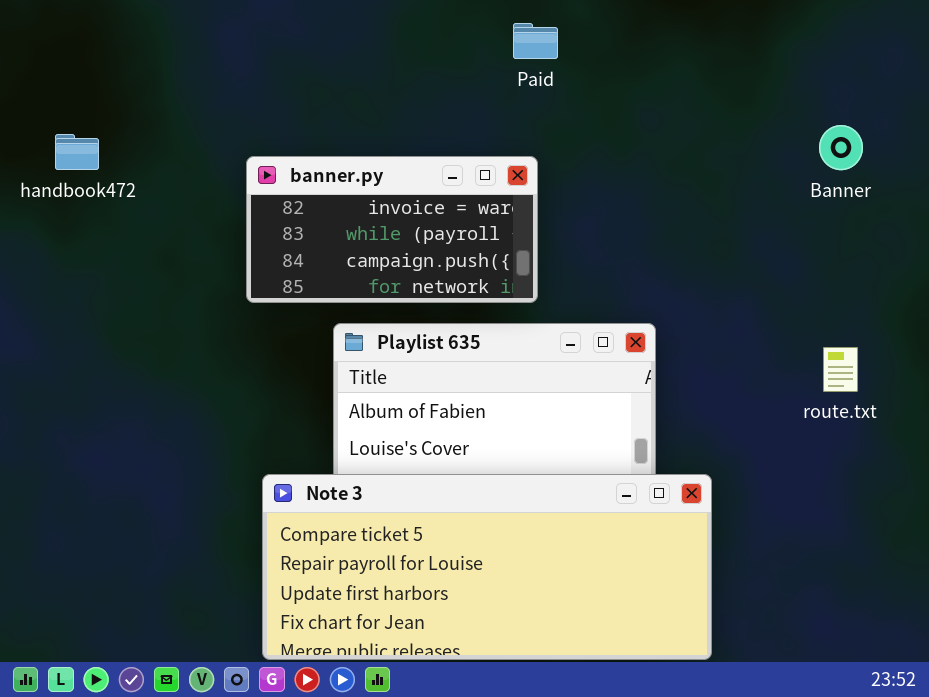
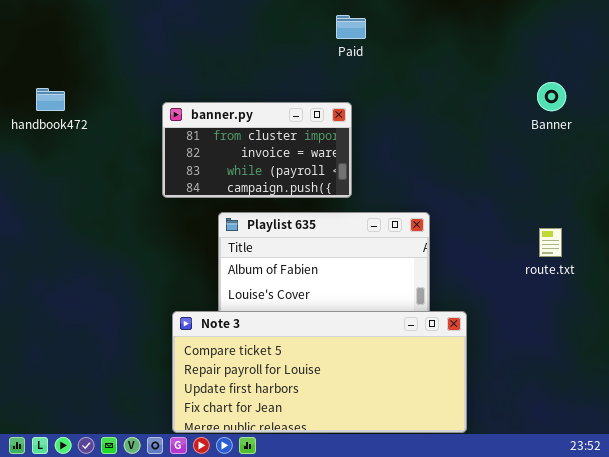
banner.py: [246,156,538,303] -> [162,102,352,198], scrolled up 1 row

